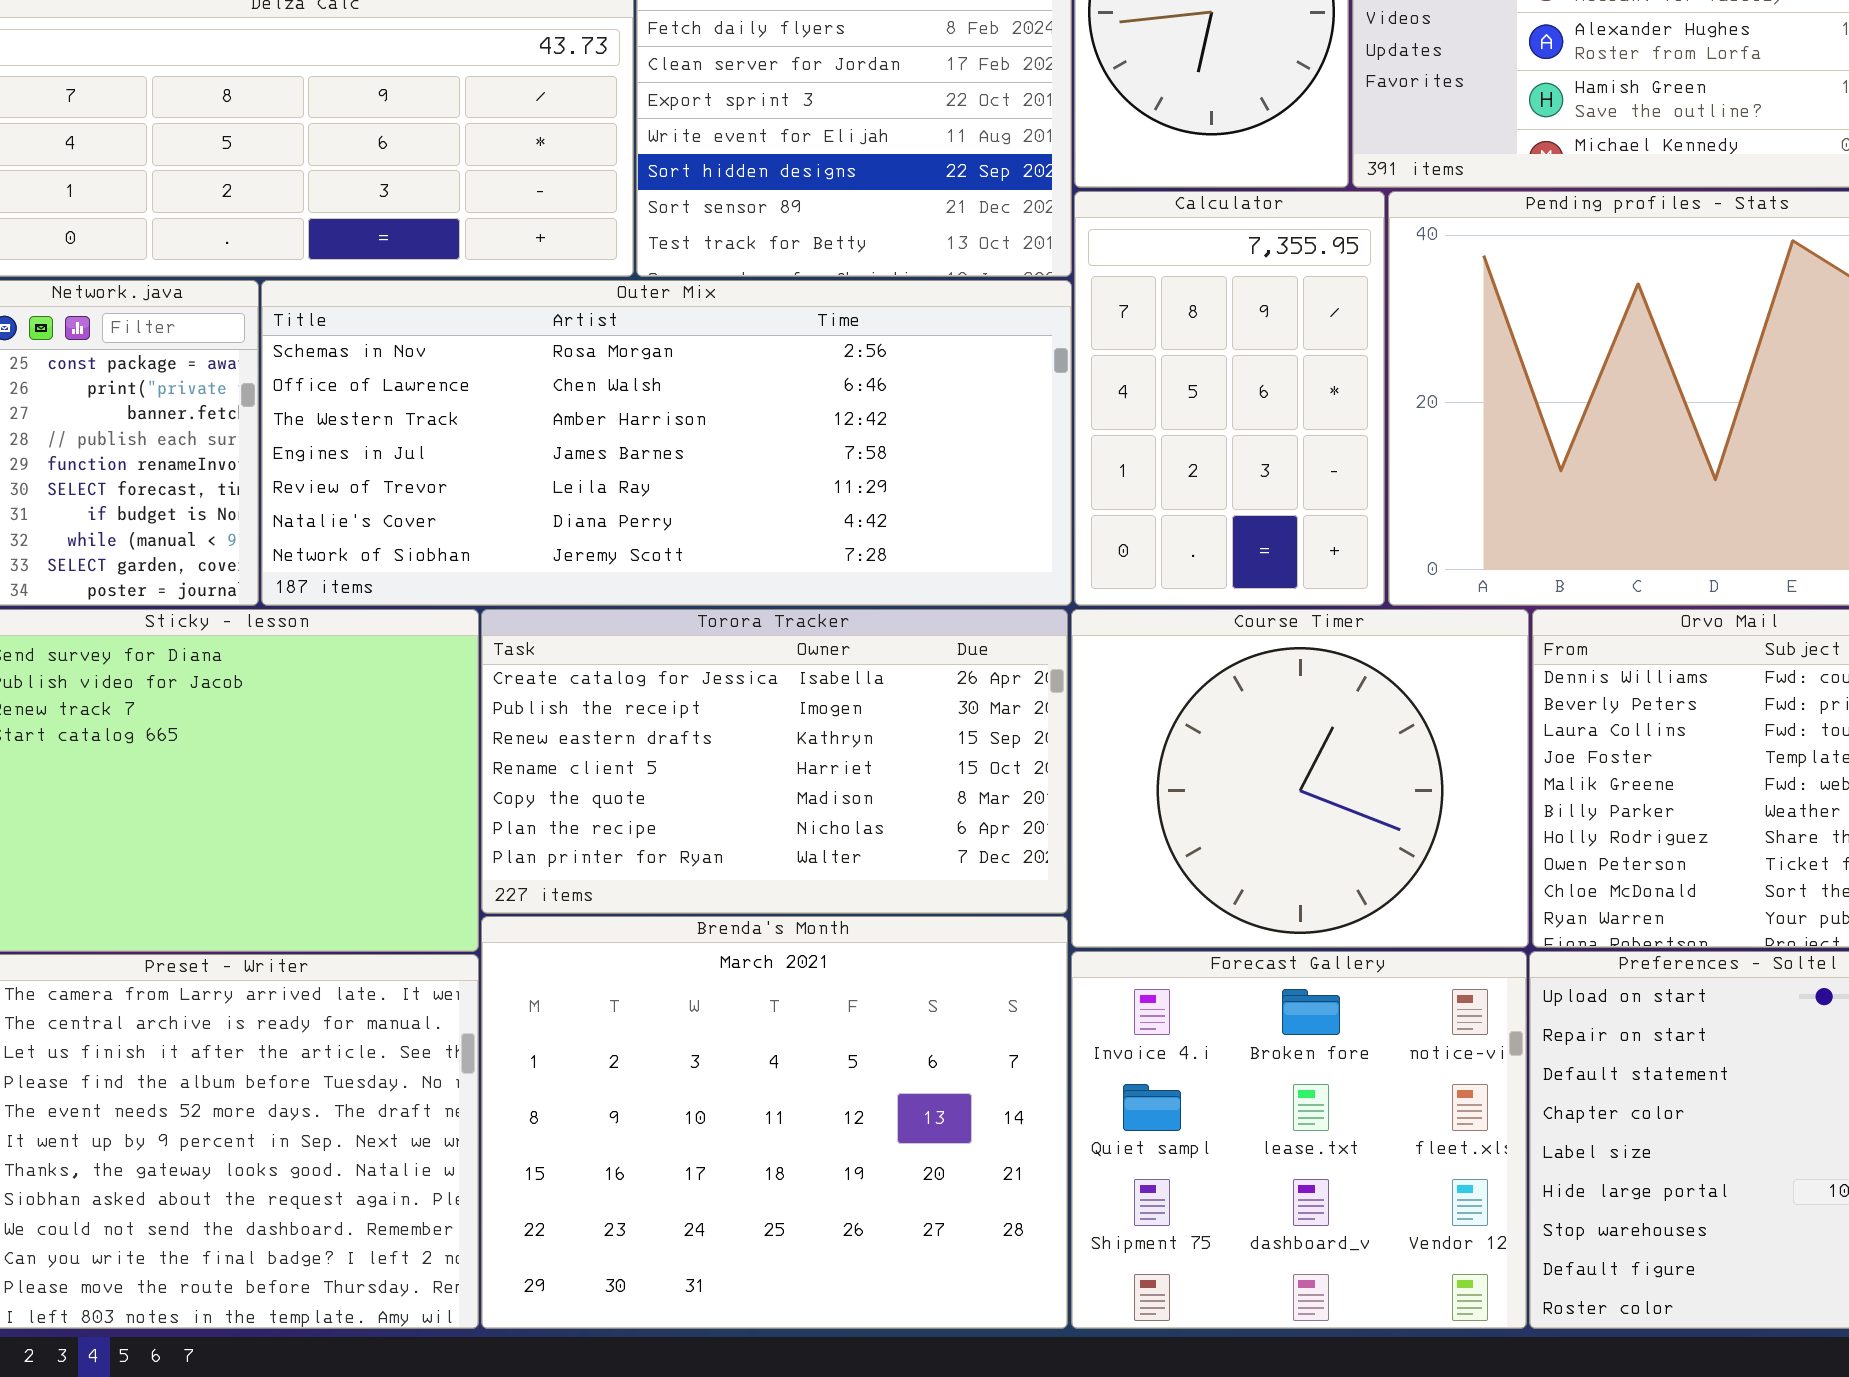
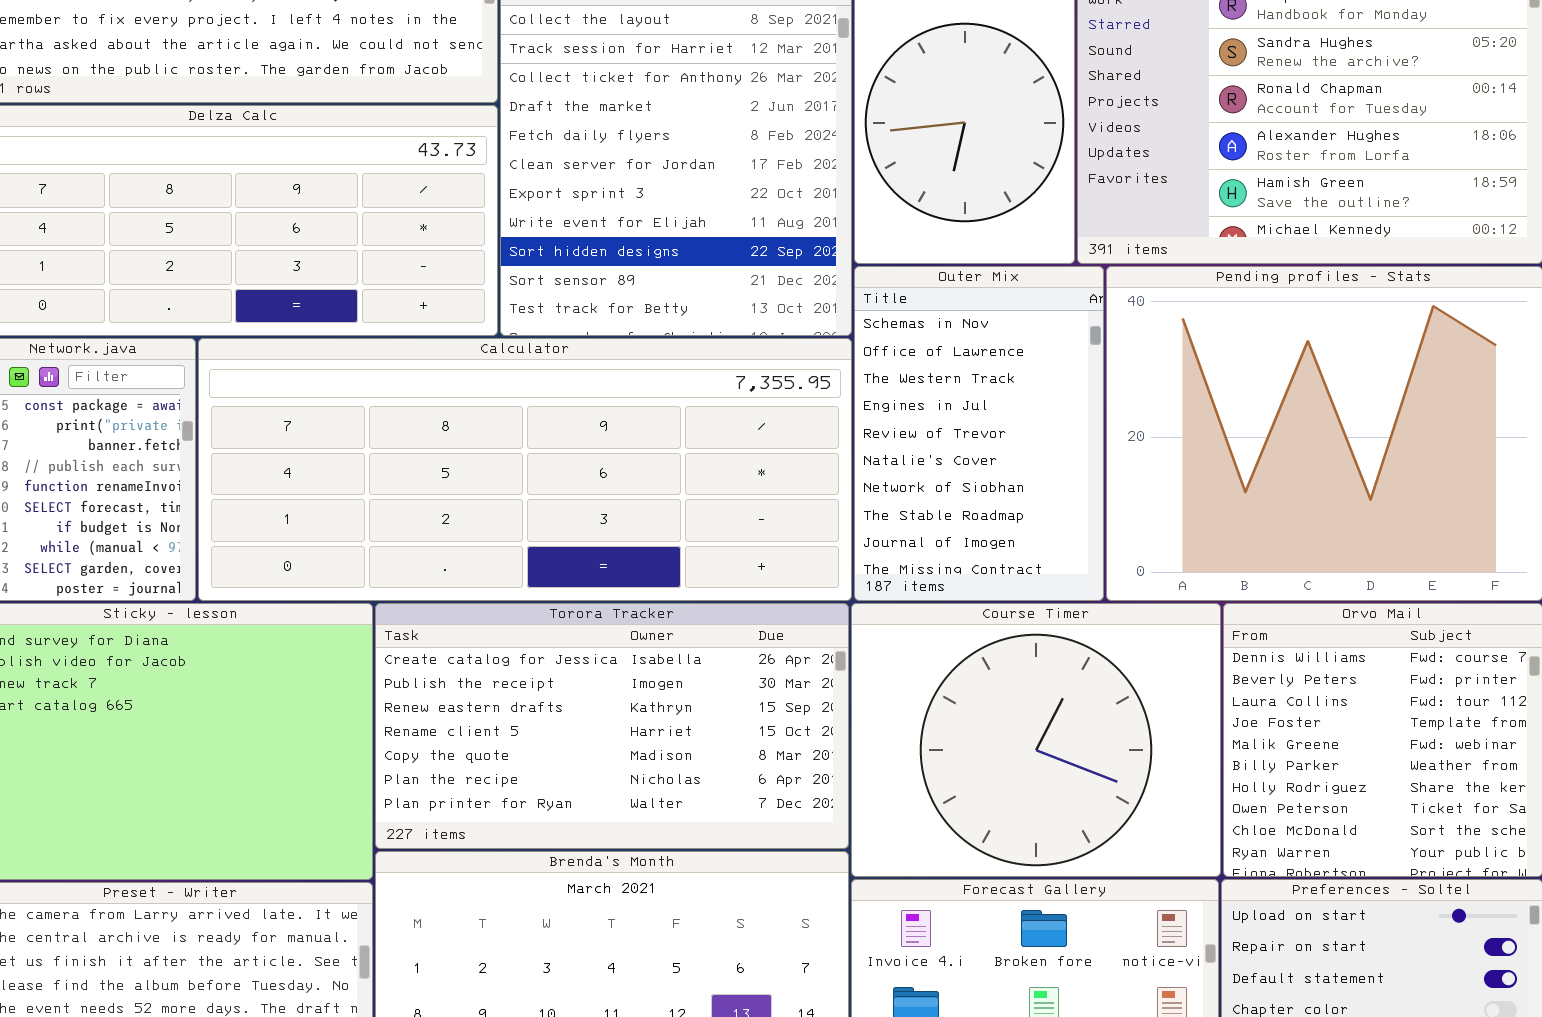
Calculator: [1074,191,1385,606] -> [198,338,852,601], moved, resized
Outer Mix: [261,280,1072,606] -> [854,266,1104,601], moved, resized

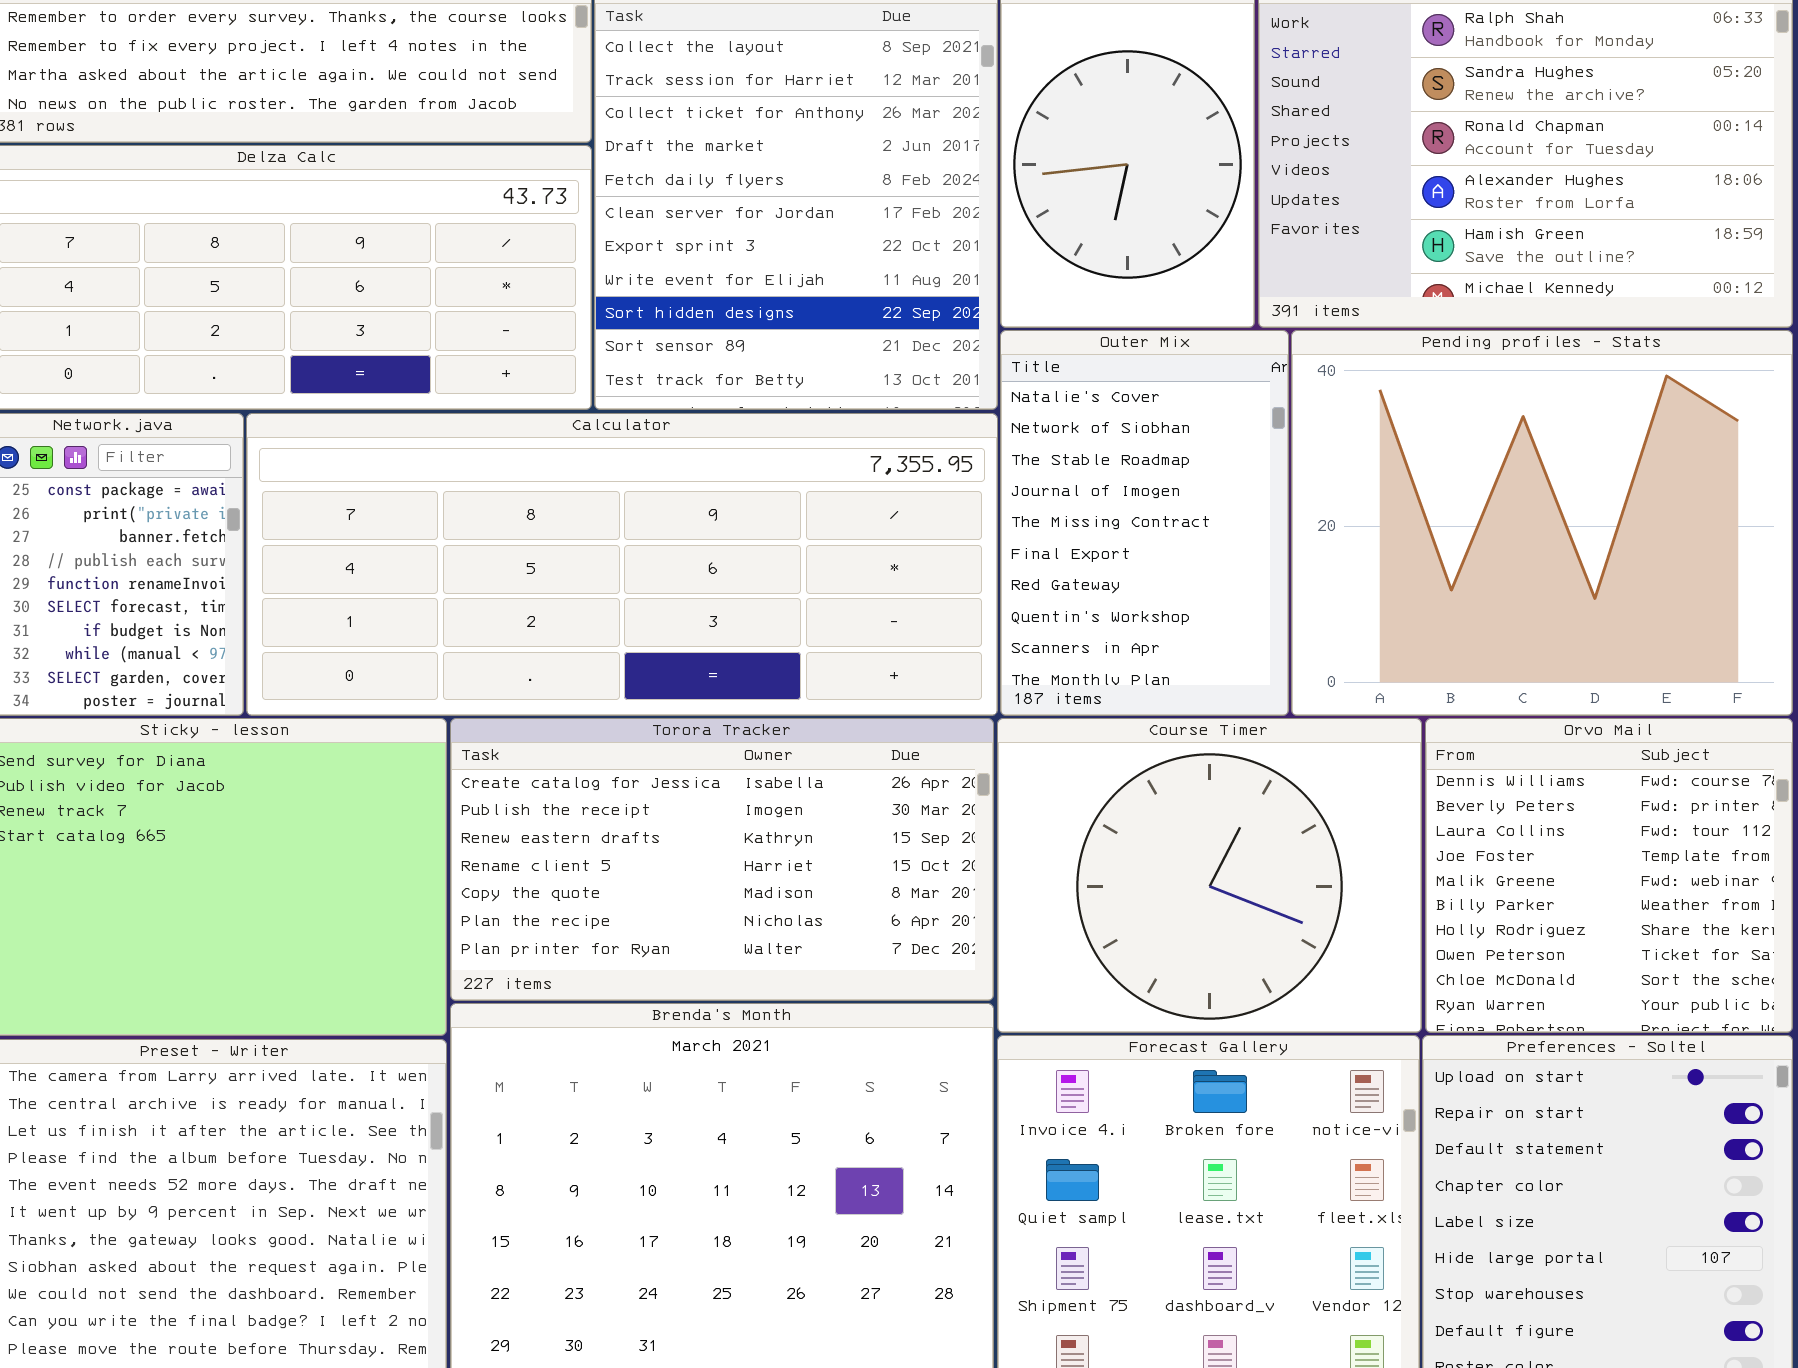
Outer Mix: [854,266,1104,601] -> [1000,330,1289,716], scrolled down 5 rows

